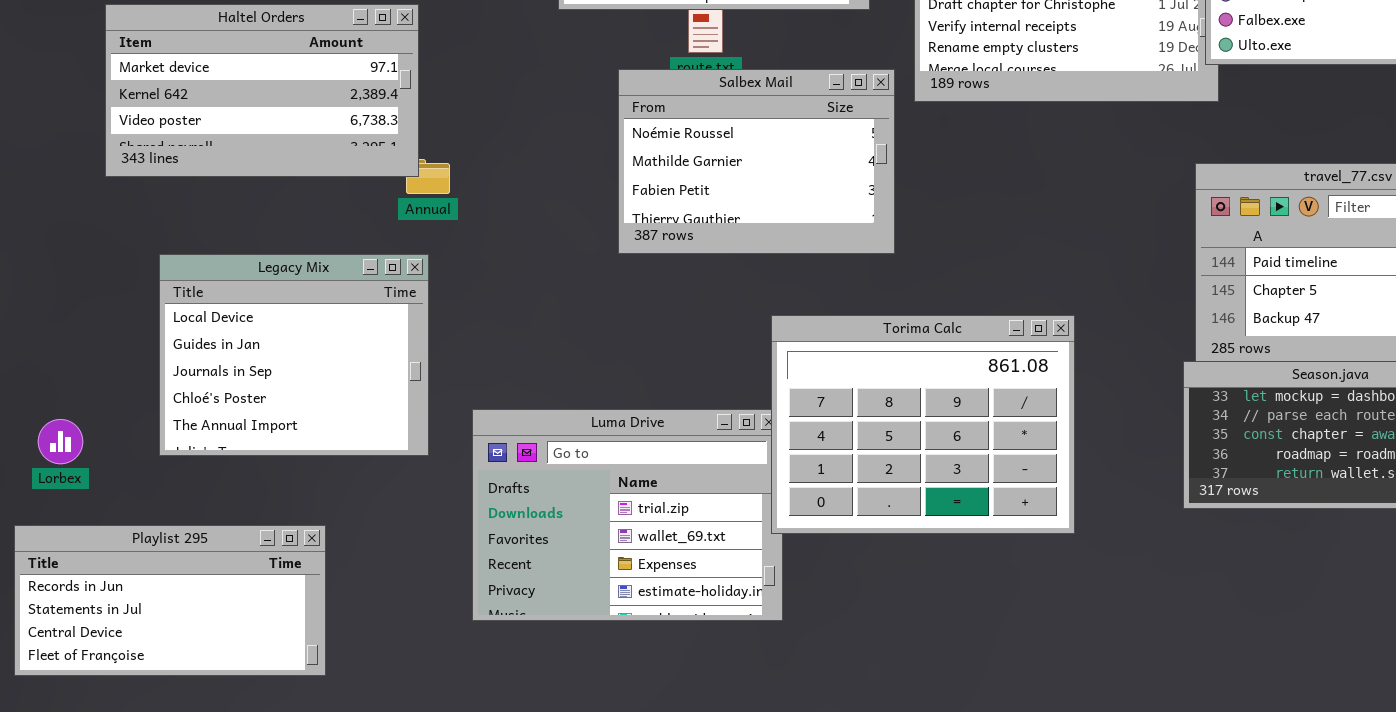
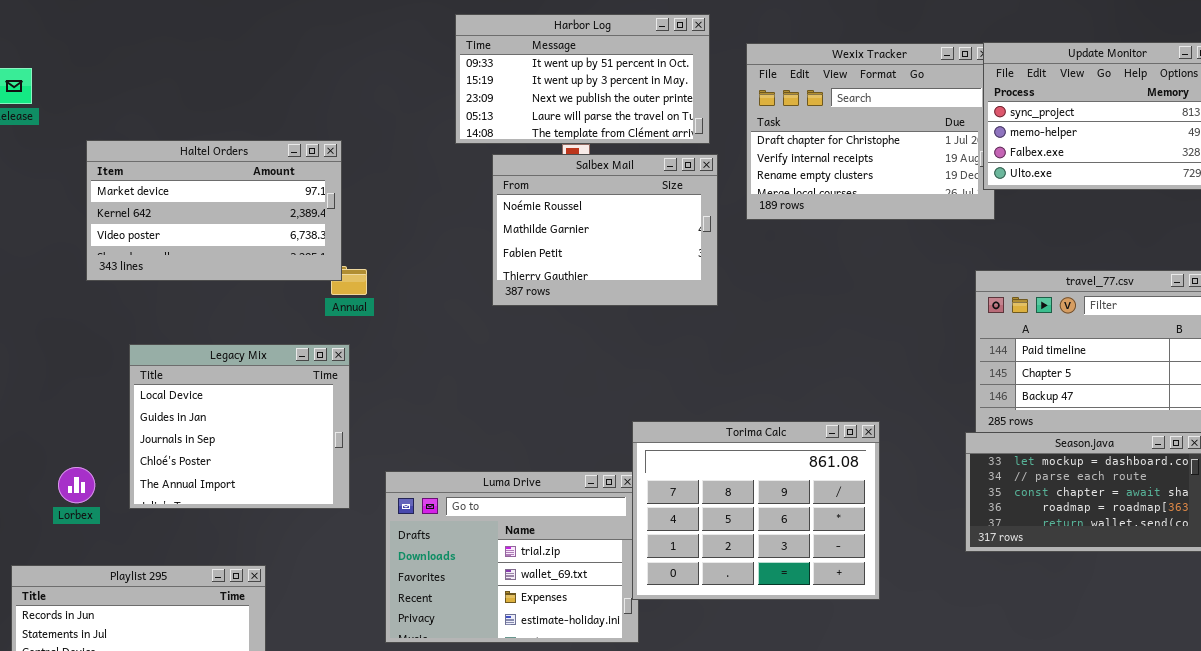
Salbex Mail: [618,69,895,254] -> [492,154,718,306], moved
Torima Calc: [771,315,1075,534] -> [632,421,880,600], moved
Lorbex: [38,419,83,464] -> [58,467,95,503], moved

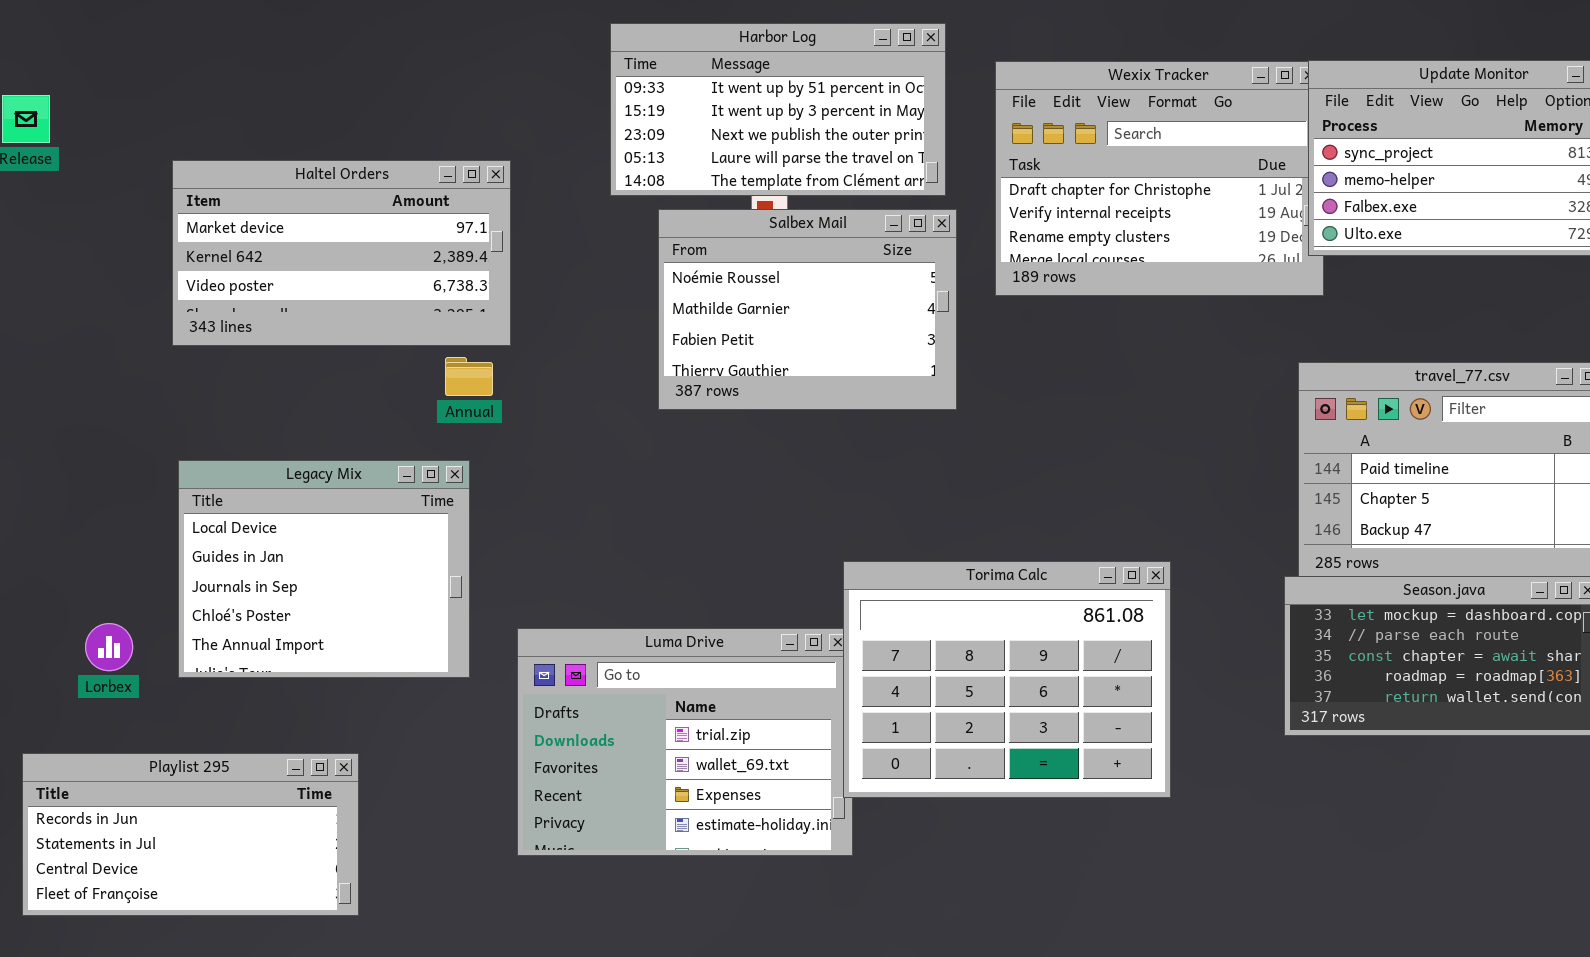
Haltel Orders: [86,140,342,281] -> [172,160,511,346], moved

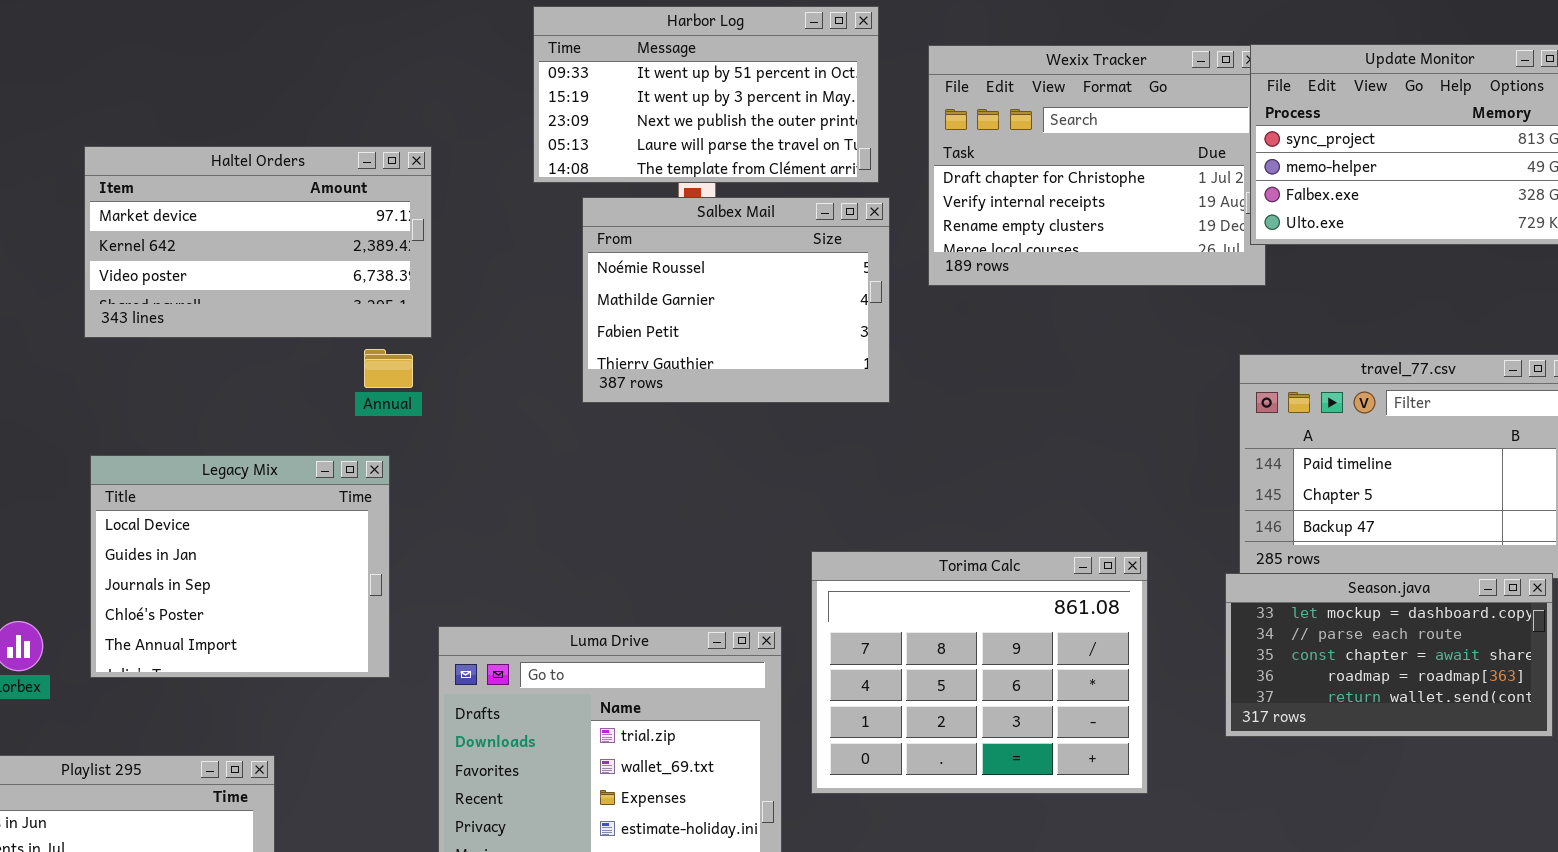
Torima Calc: [843,561,1171,798] -> [811,551,1148,794], moved

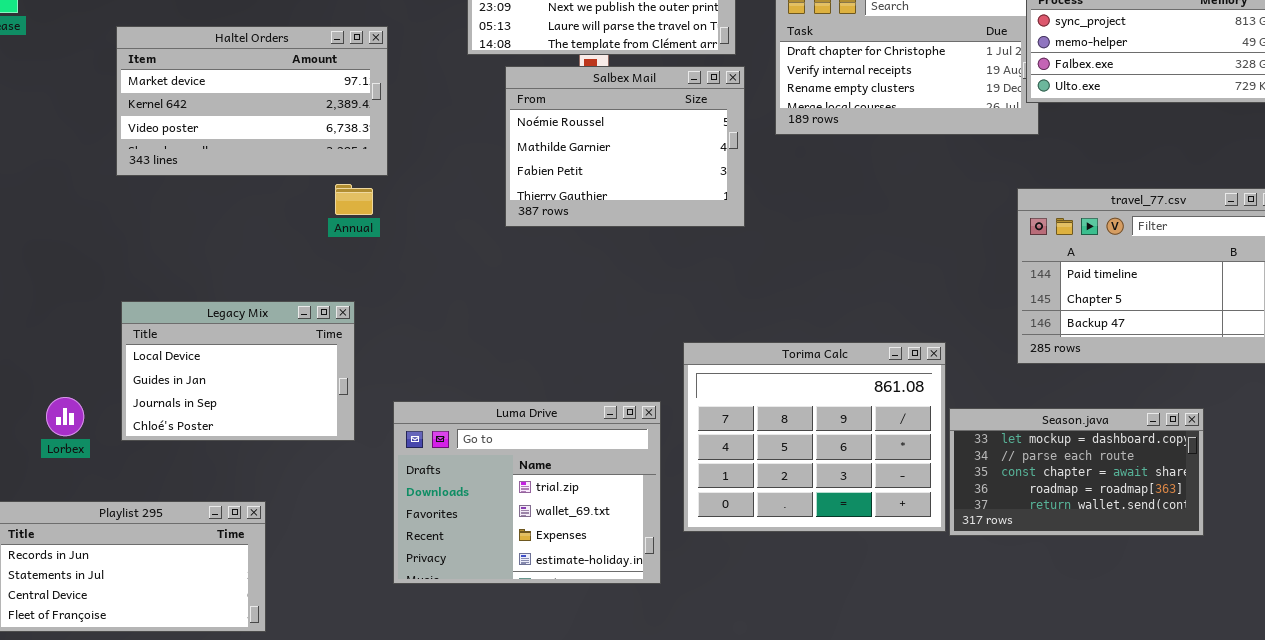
Legacy Mix: [90,455,390,678] -> [121,301,355,441], resized
Season.java: [1225,573,1553,737] -> [949,408,1204,536], moved

